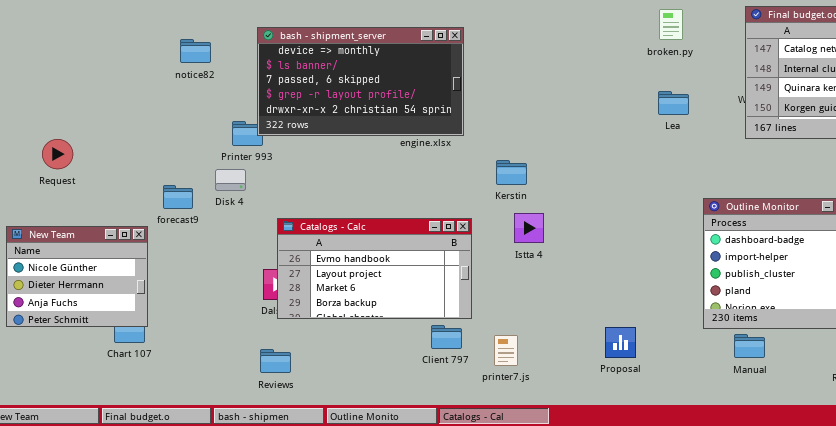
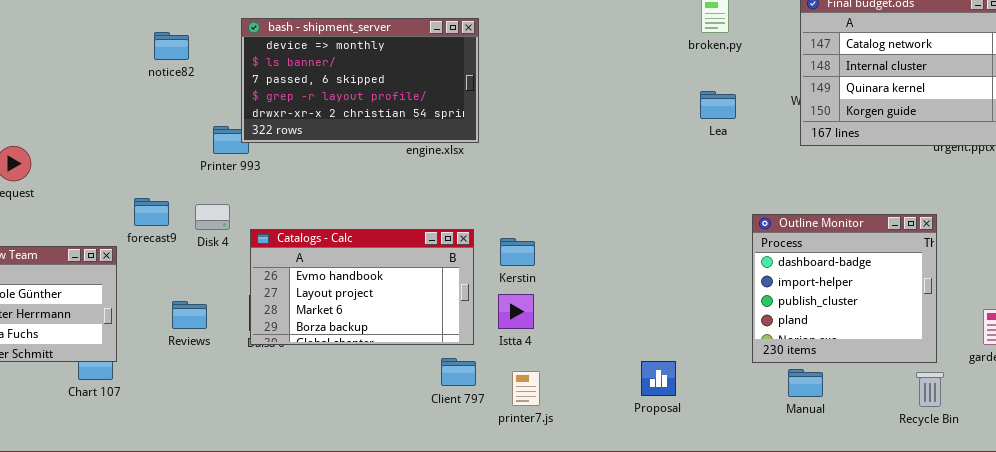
Kerstin: [496,160,527,185] -> [500,238,535,266], moved
Disk 4: [215,169,246,191] -> [195,204,230,230], moved
Istta 4: [514,213,544,243] -> [498,294,534,329], moved
Catalogs - Calc: [277,218,472,319] -> [250,229,474,345], moved
Reviews: [260,349,291,373] -> [172,301,207,329], moved

